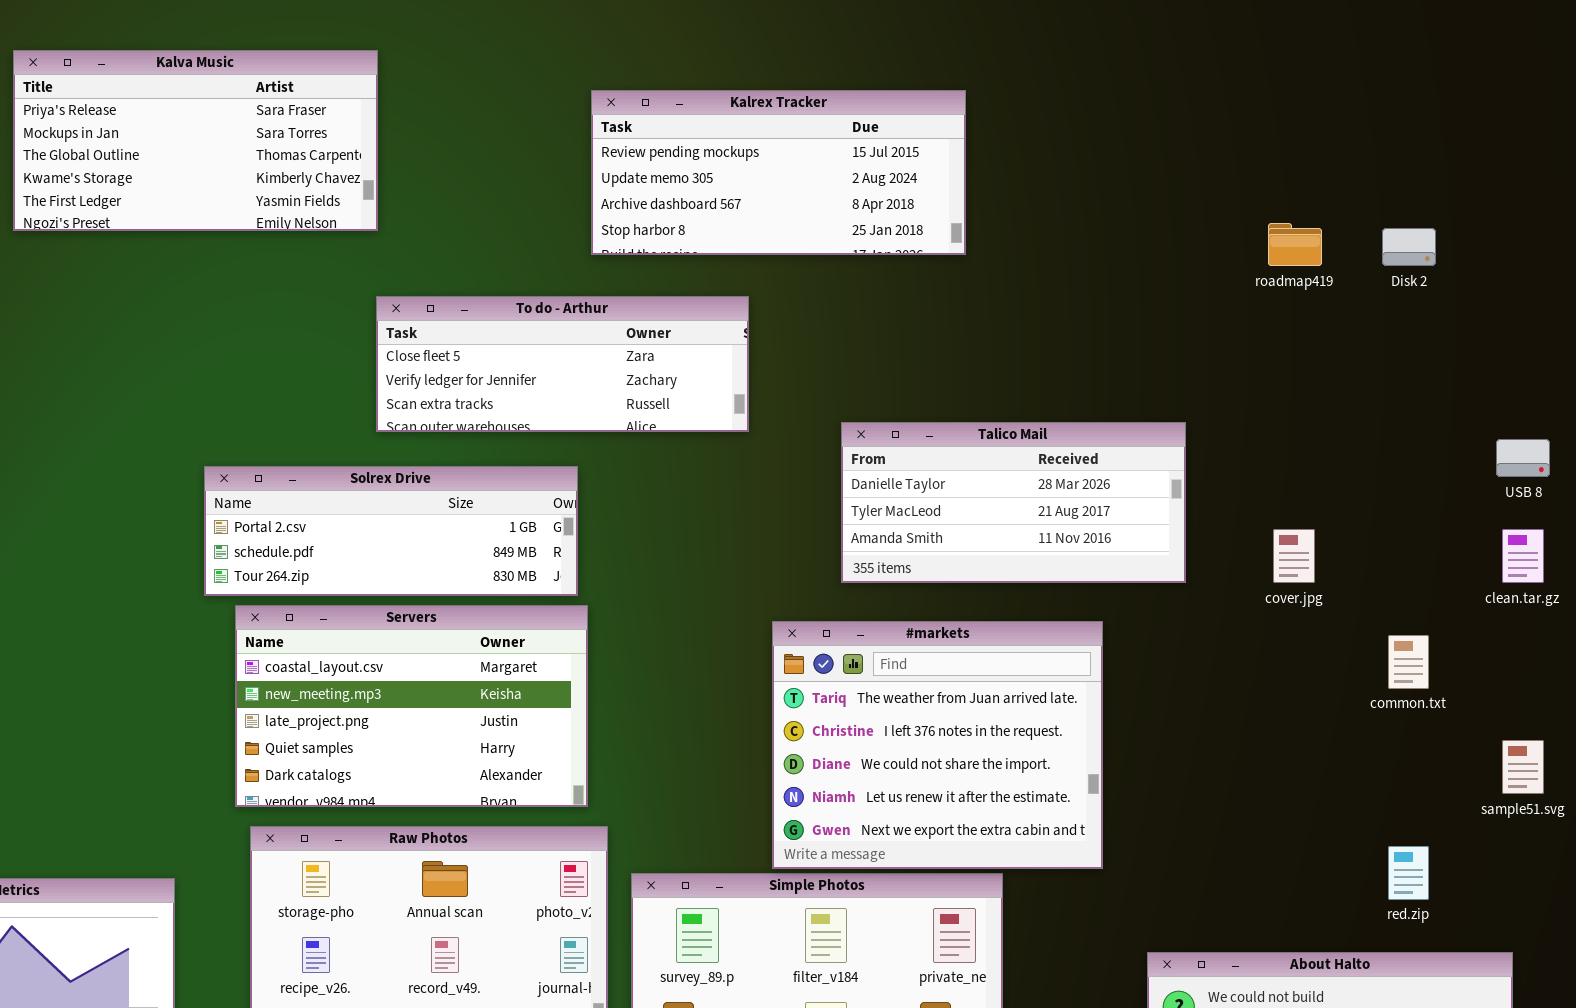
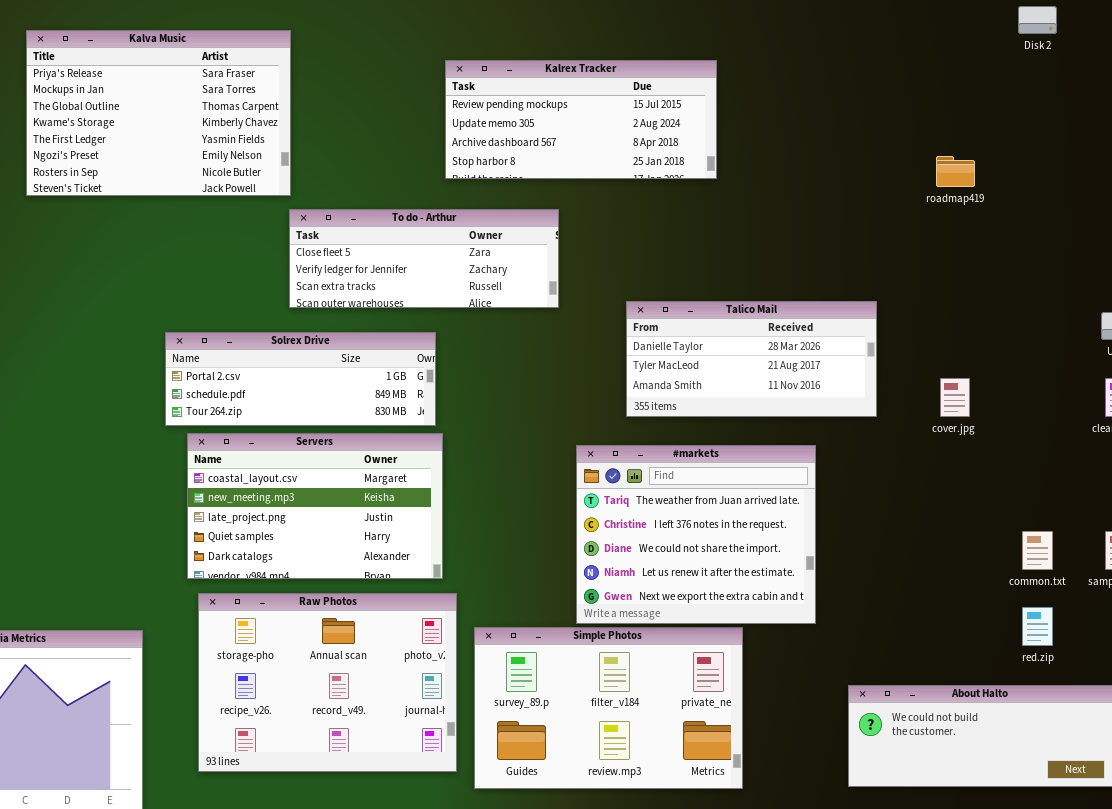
Kalva Music: [13,50,378,231] -> [26,30,291,196], resized
Disk 2: [1382,228,1436,266] -> [1018,6,1057,34], moved
common.txt: [1388,635,1429,689] -> [1022,531,1053,570], moved

